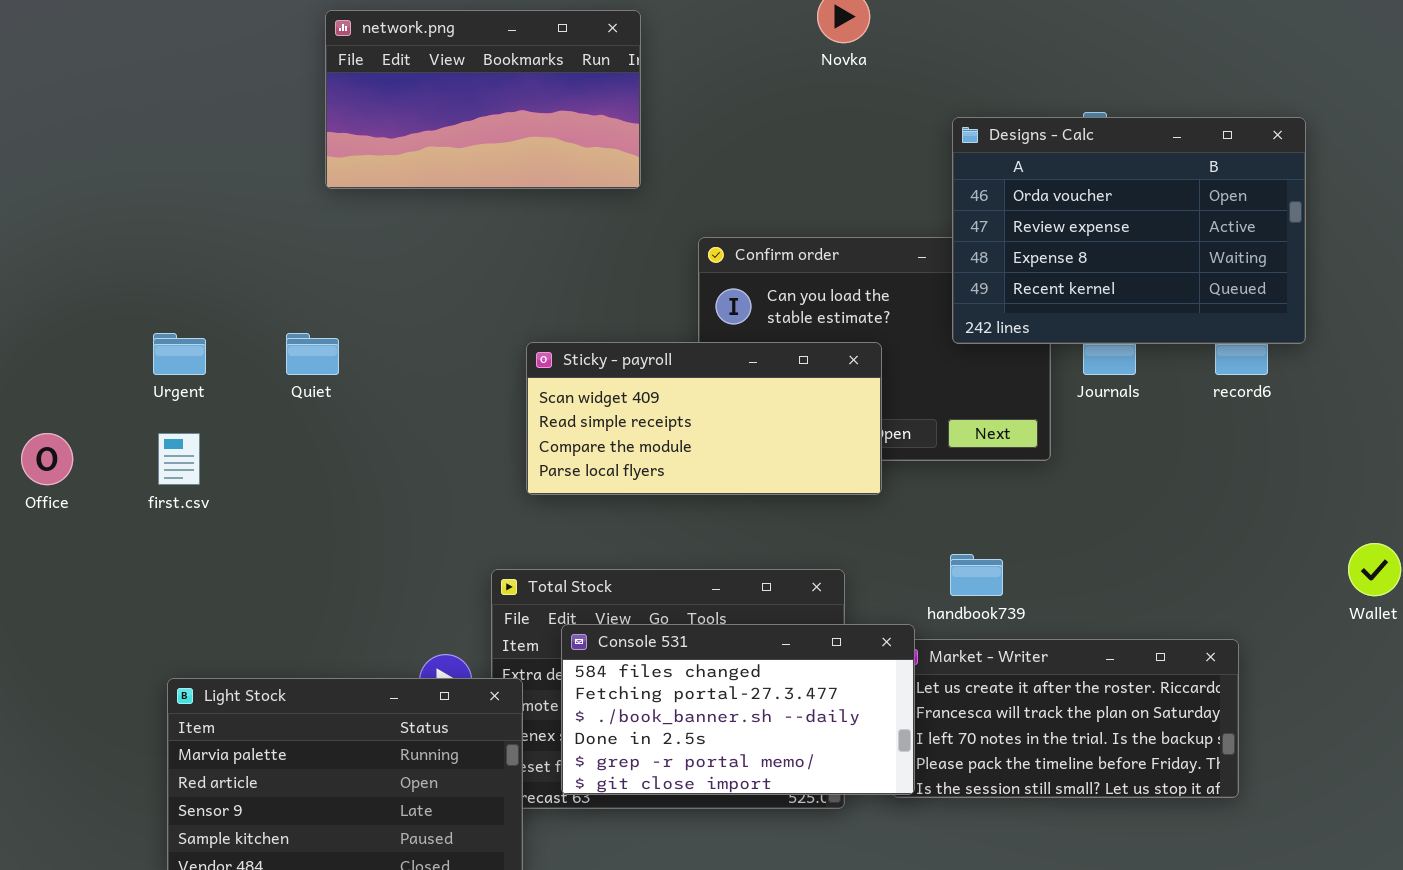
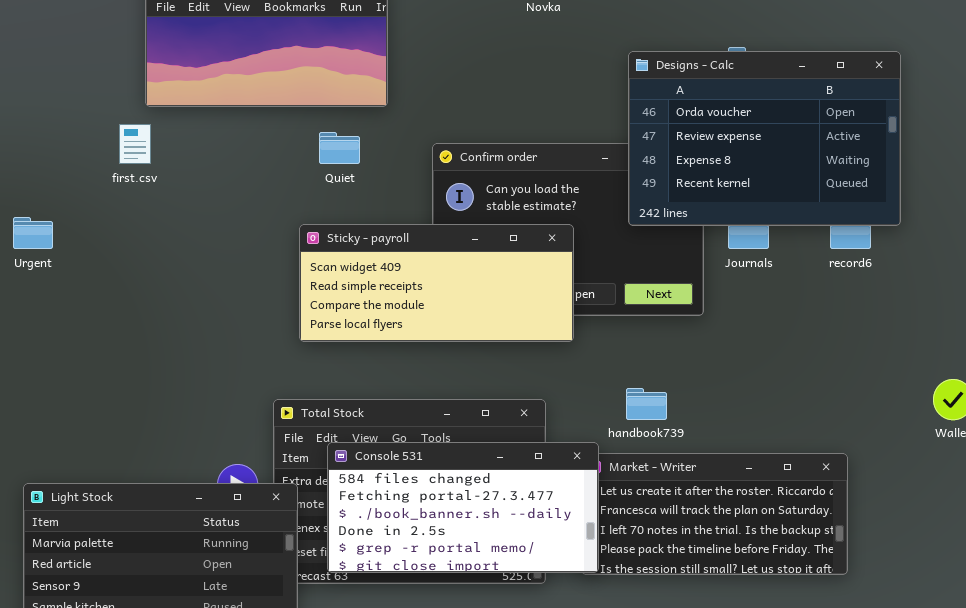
Quiet: [286,333,339,375] -> [319,132,360,164], moved
first.csv: [158,433,200,485] -> [119,124,151,164], moved

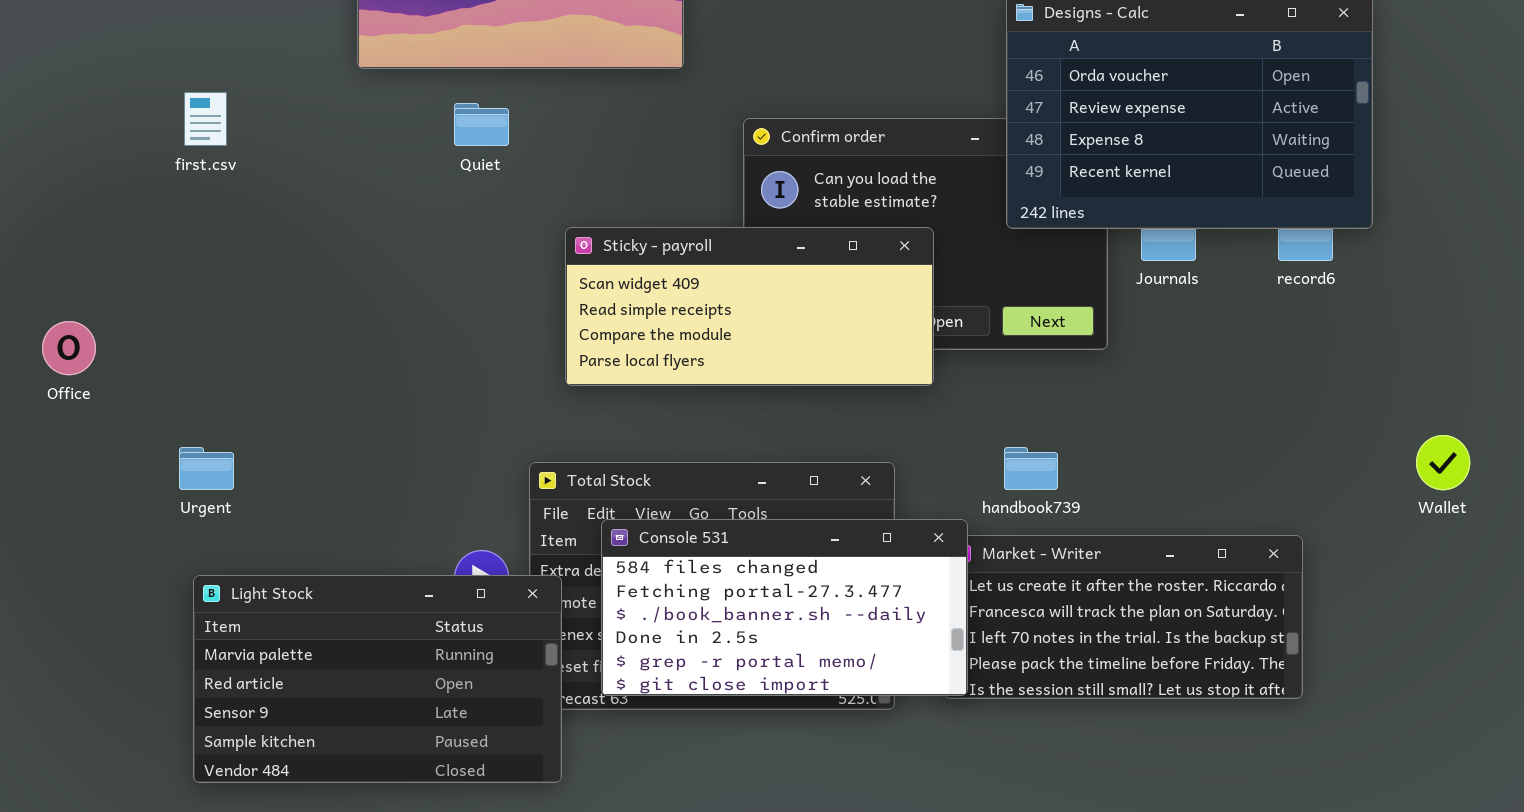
first.csv: [119,124,151,164] -> [184,92,227,146], moved
Quiet: [319,132,360,164] -> [454,103,509,146], moved
Urgent: [13,217,53,249] -> [179,447,234,490], moved

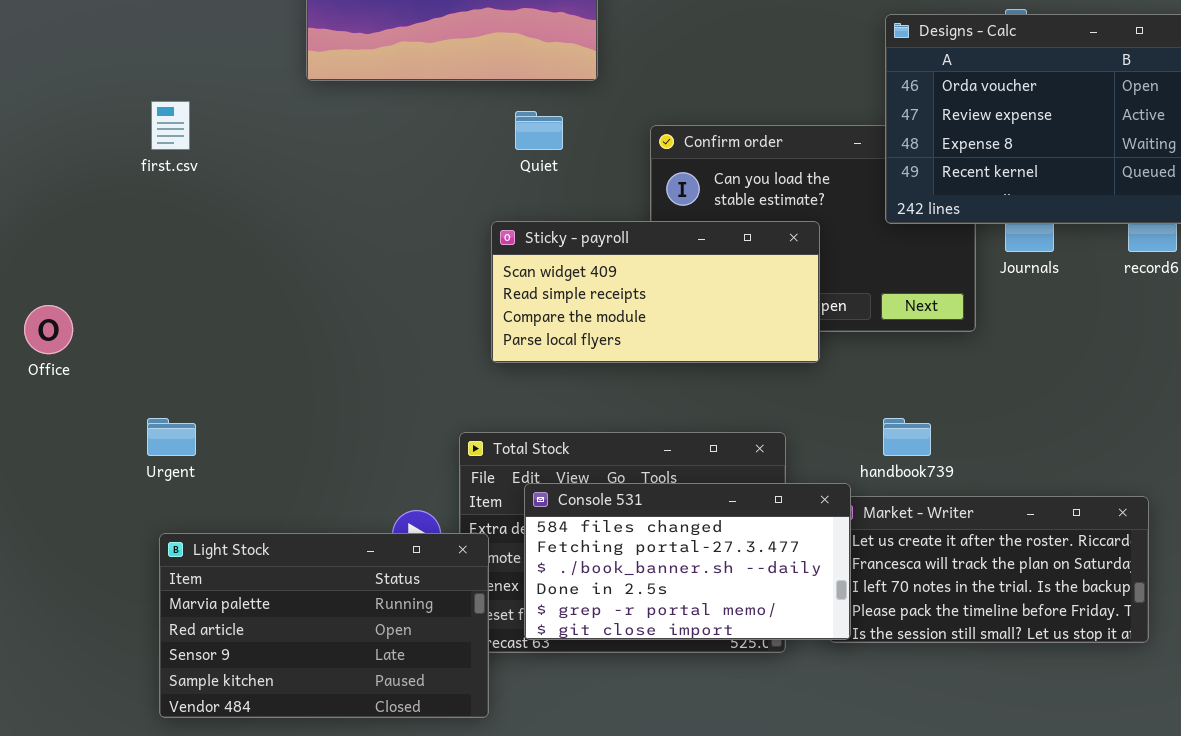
Quiet: [454,103,509,146] -> [515,111,563,150], moved

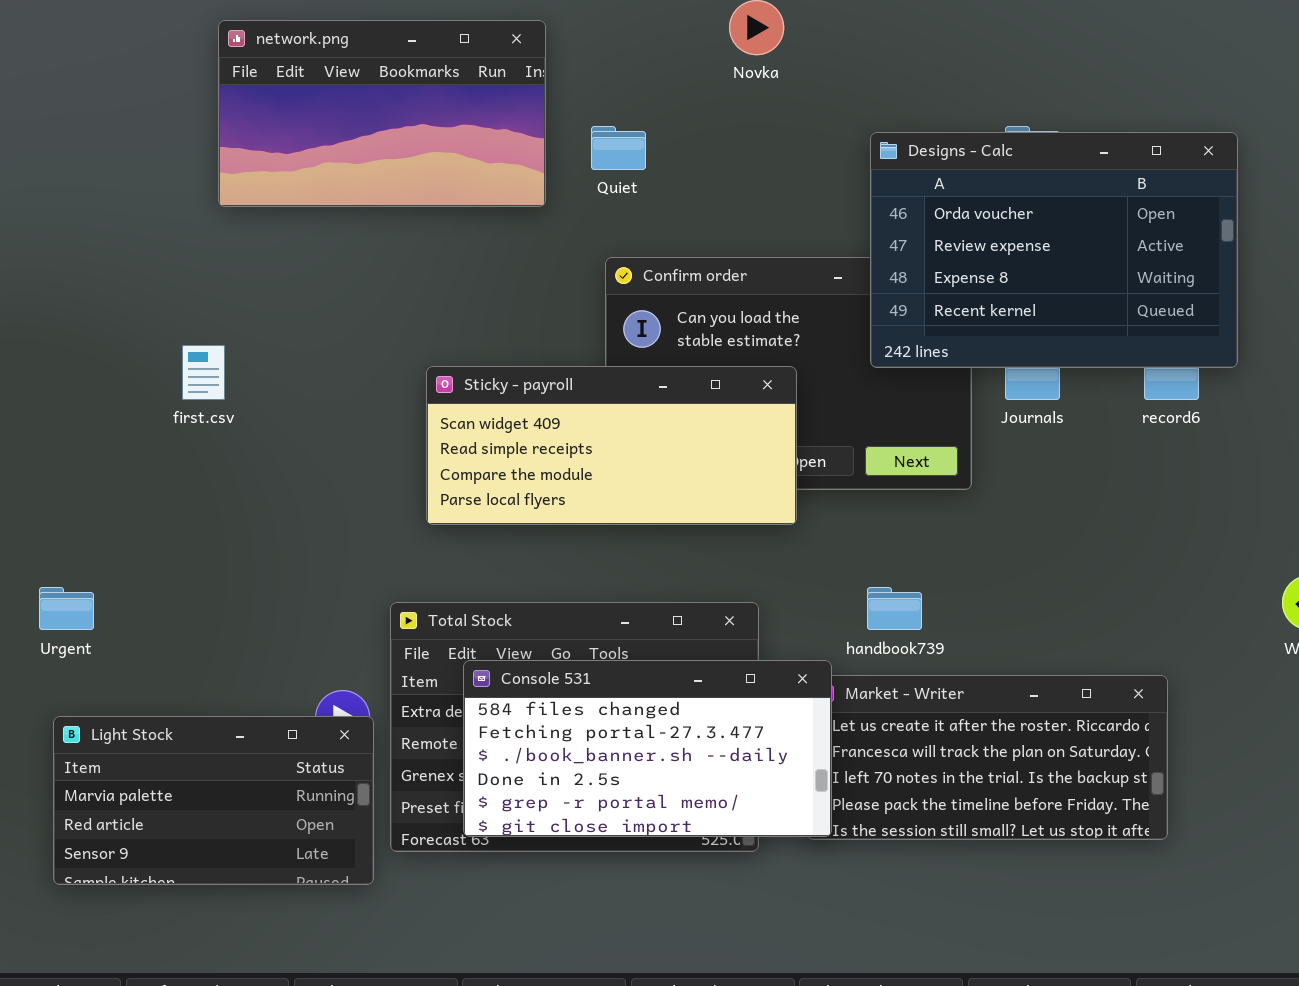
first.csv: [151,101,190,150] -> [182,345,225,400], moved
Quiet: [515,111,563,150] -> [591,126,646,170], moved
Light Stock: [159,533,489,718] -> [53,716,374,885], resized

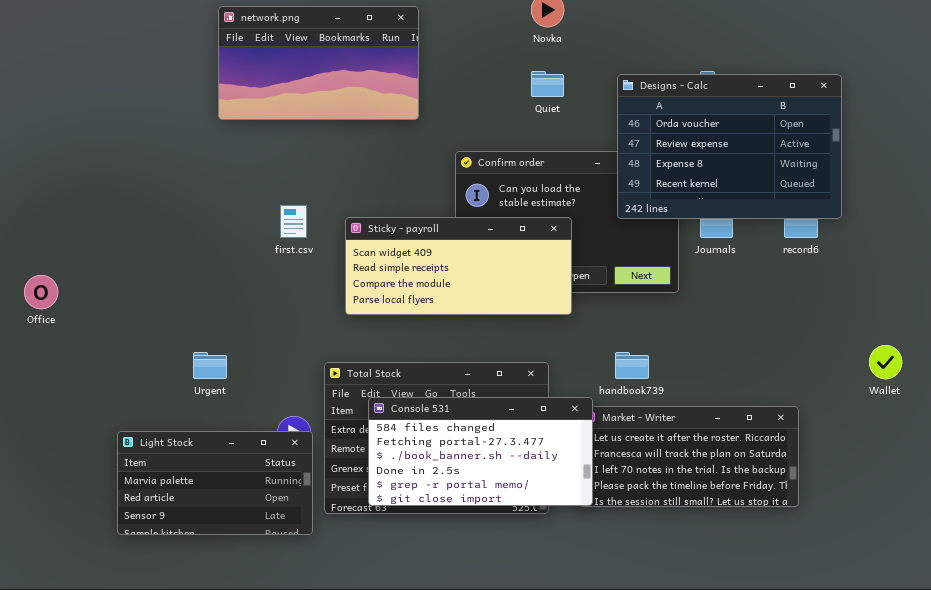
Quiet: [591,126,646,170] -> [531,71,564,97], moved
first.csv: [182,345,225,400] -> [280,205,307,238], moved
Urgent: [39,587,94,630] -> [193,352,227,379], moved

